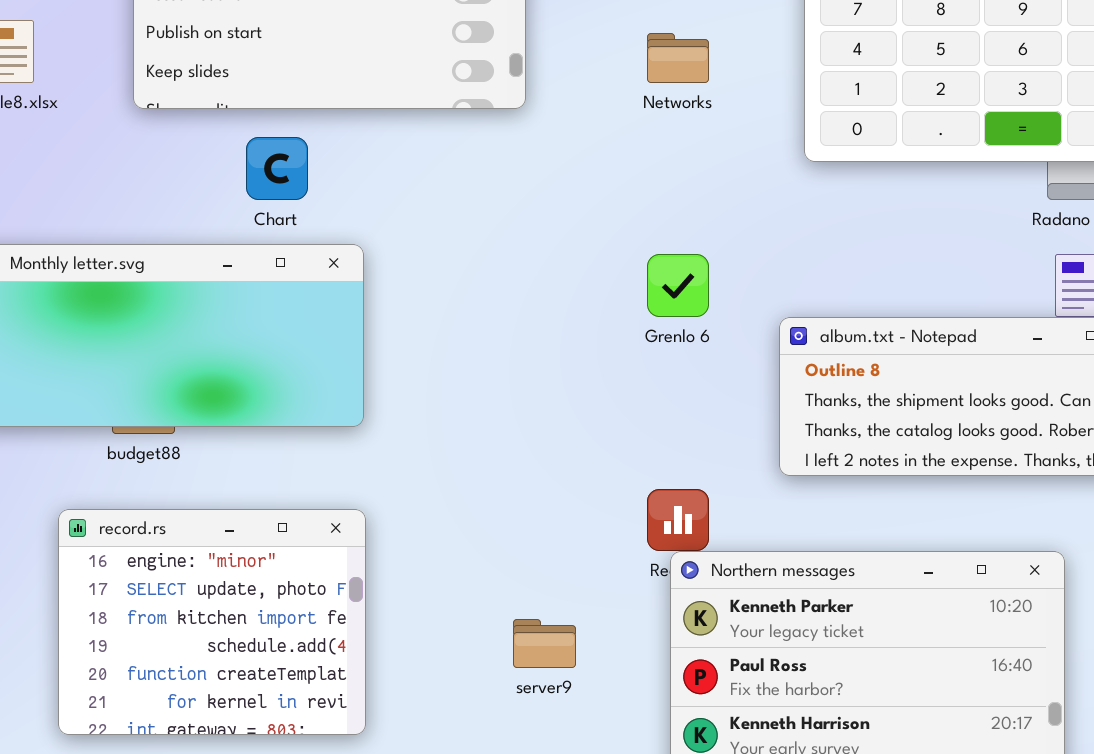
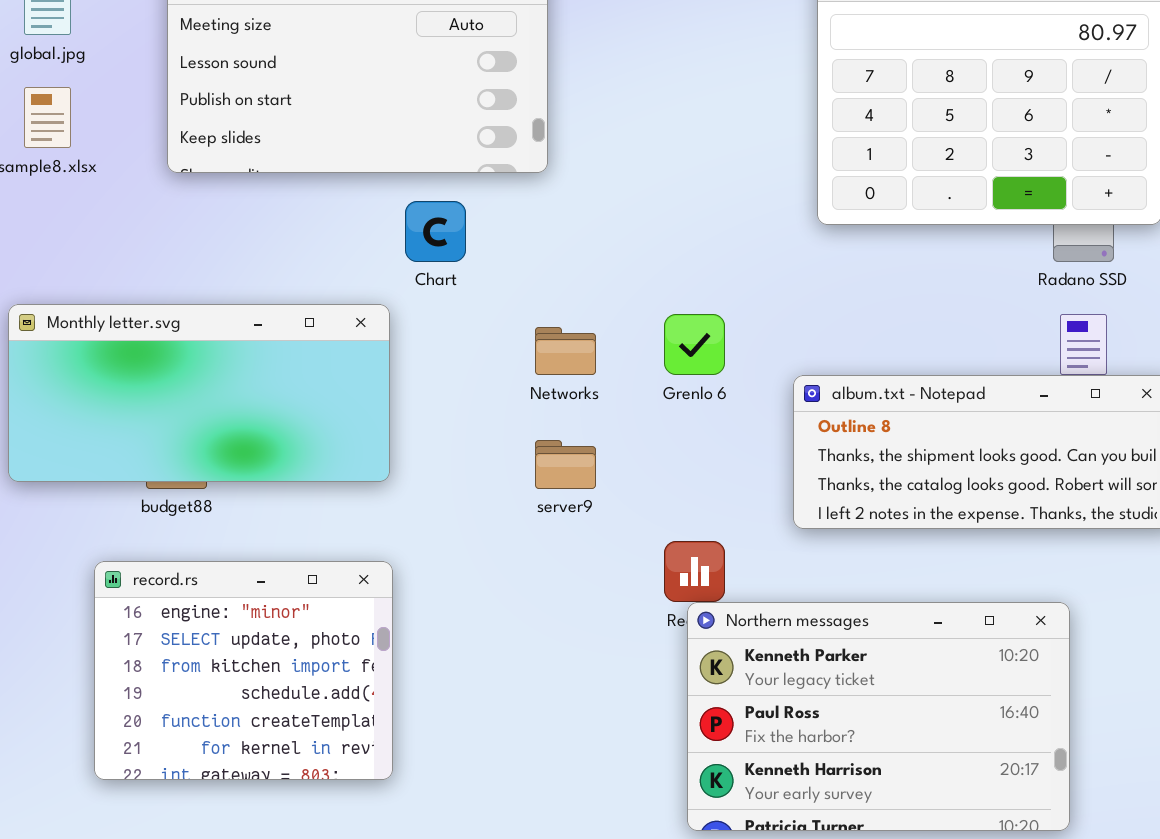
Networks: [647,33,709,83] -> [535,327,596,375], moved
Chart: [246,137,308,200] -> [405,201,466,262], moved
server9: [513,619,576,668] -> [535,440,596,489], moved

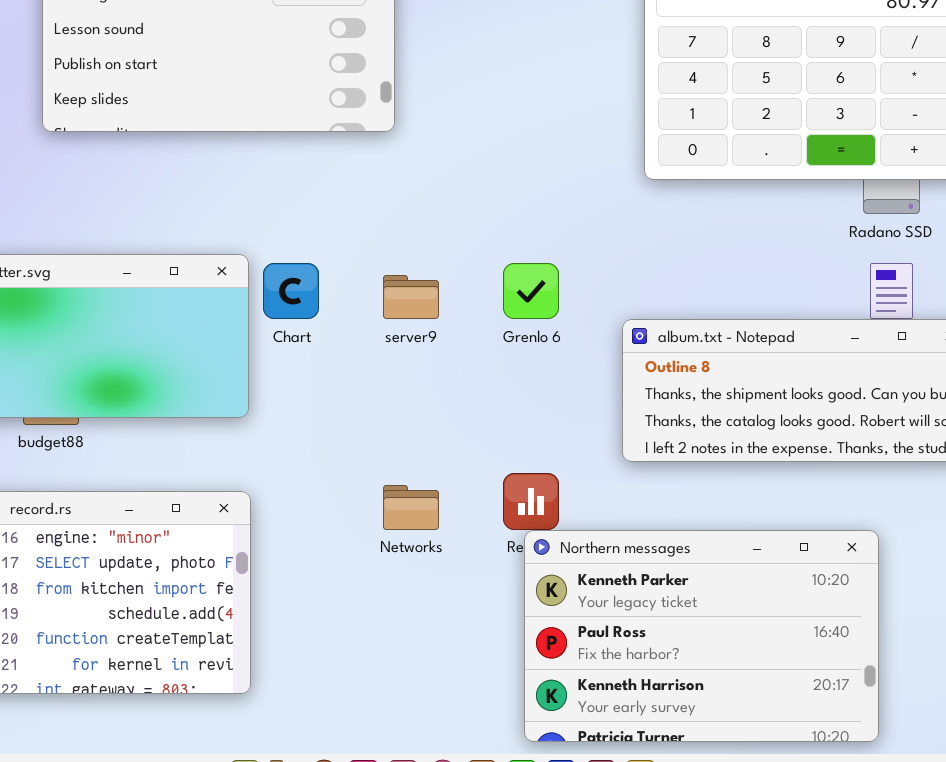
Chart: [405,201,466,262] -> [263,263,319,319], moved
Networks: [535,327,596,375] -> [383,485,439,530], moved
server9: [535,440,596,489] -> [383,275,439,319], moved

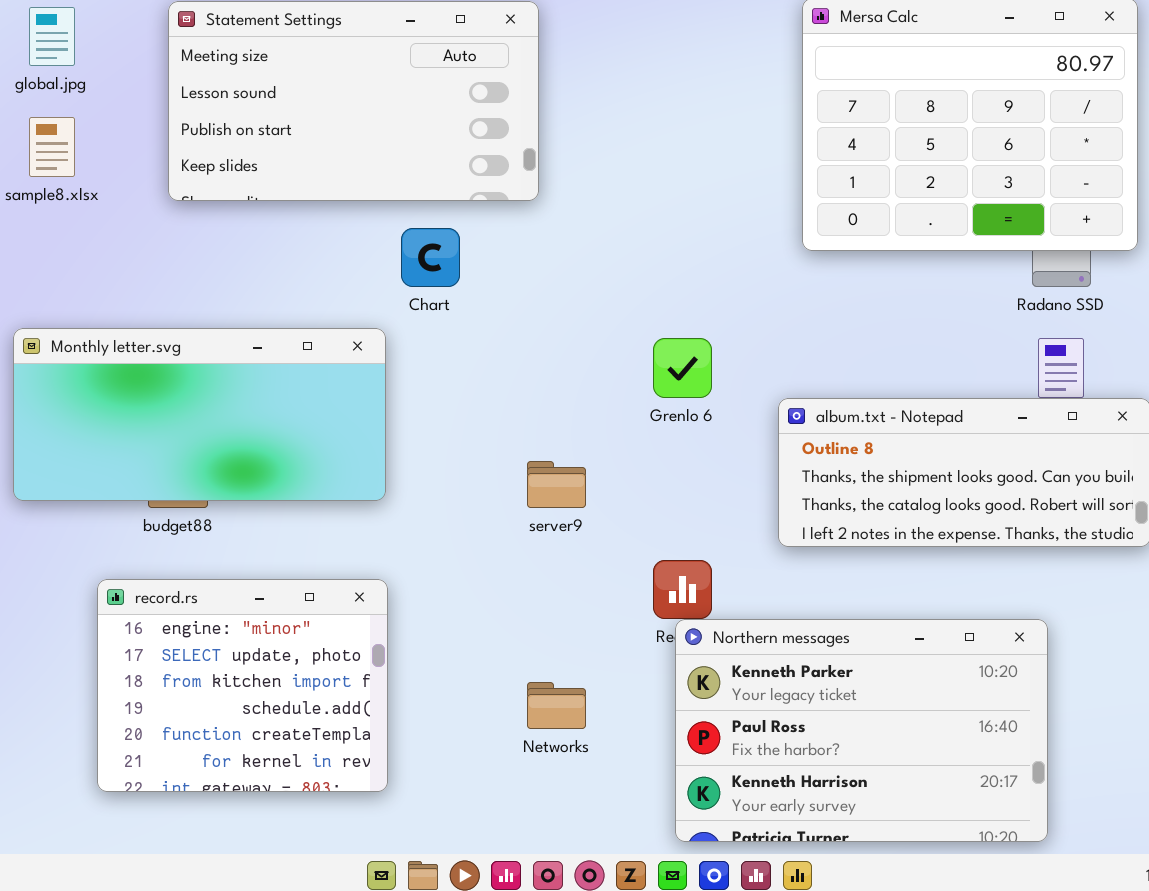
Chart: [263,263,319,319] -> [401,228,460,287], moved
server9: [383,275,439,319] -> [527,461,586,508], moved
Networks: [383,485,439,530] -> [527,682,586,729], moved

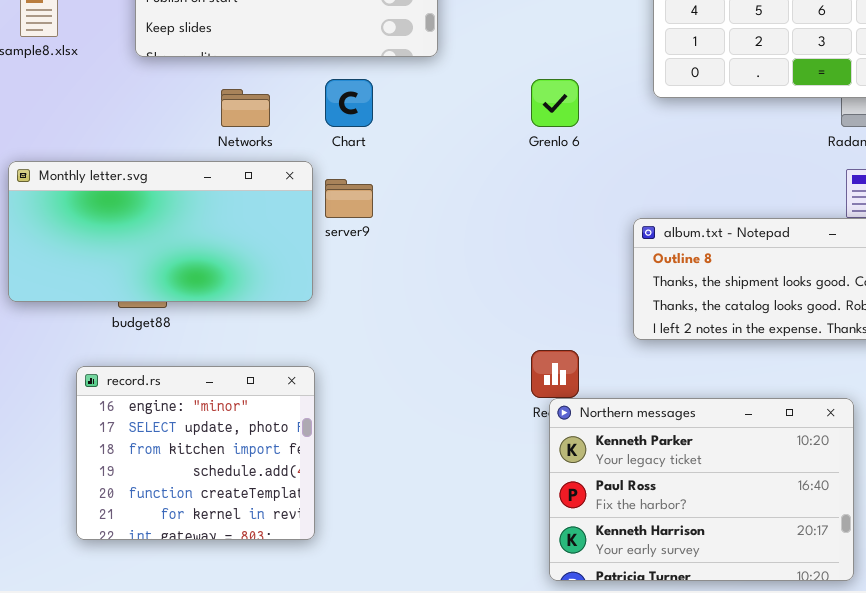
Grenlo 6: [653,338,712,398] -> [531,79,579,127], moved
server9: [527,461,586,508] -> [325,179,373,218], moved
Networks: [527,682,586,729] -> [221,89,270,127], moved

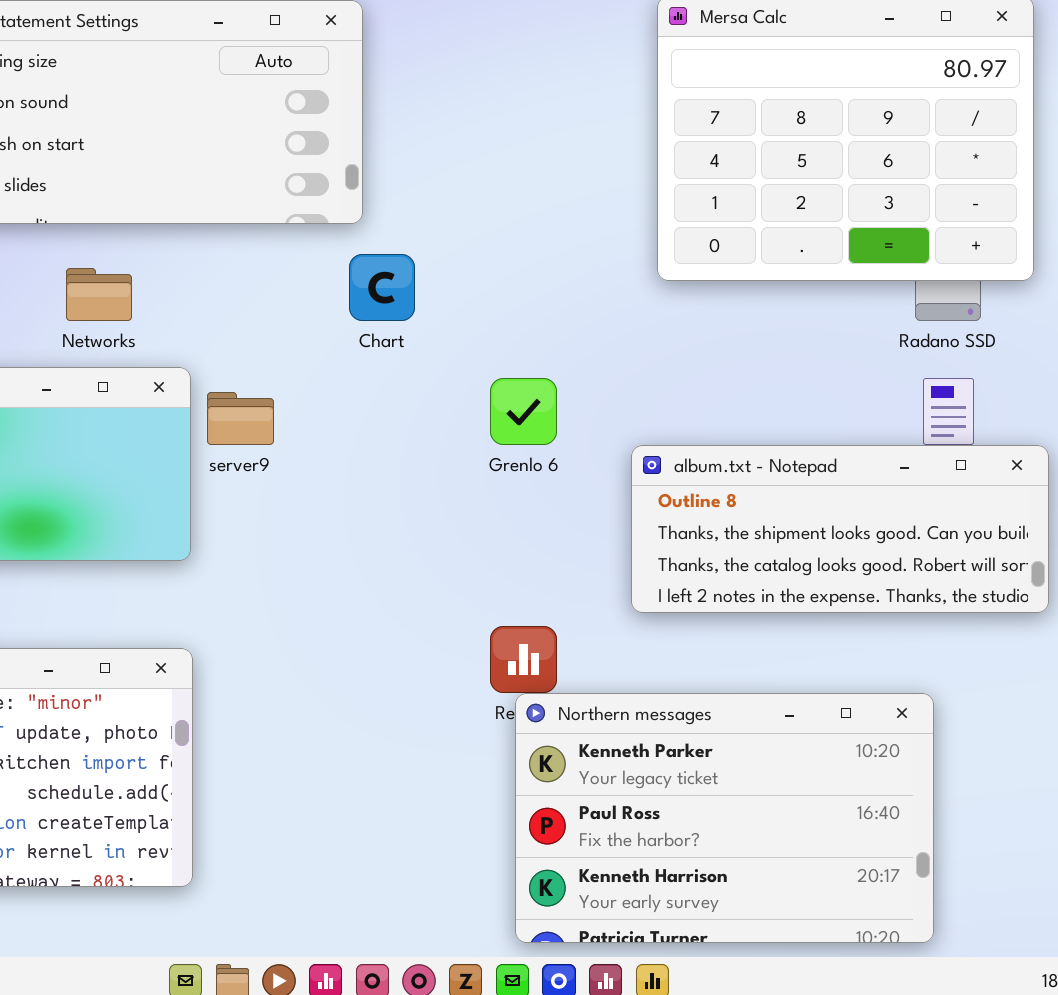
Chart: [325,79,373,127] -> [349,254,415,321], moved
Grenlo 6: [531,79,579,127] -> [490,378,557,445], moved

